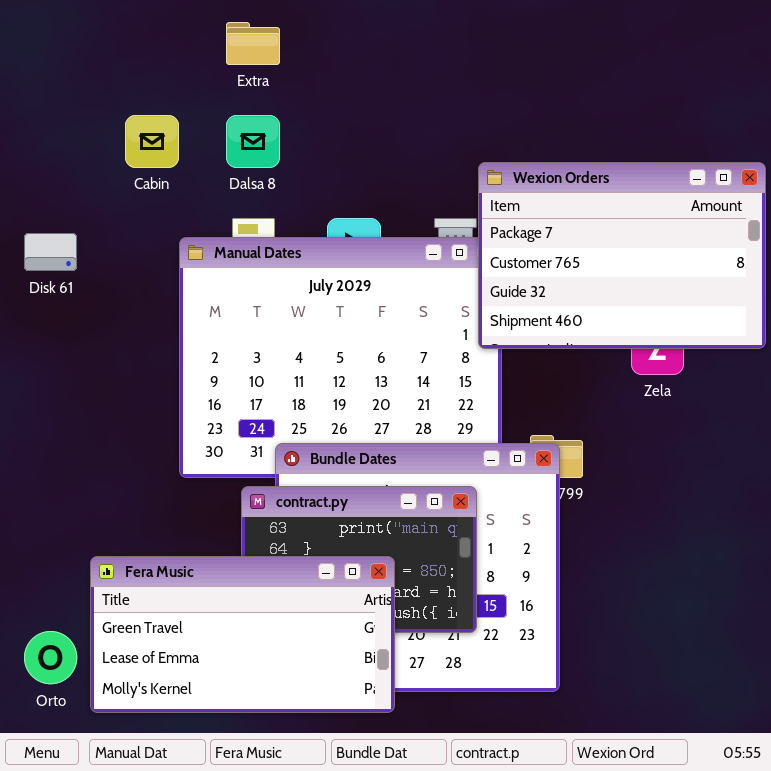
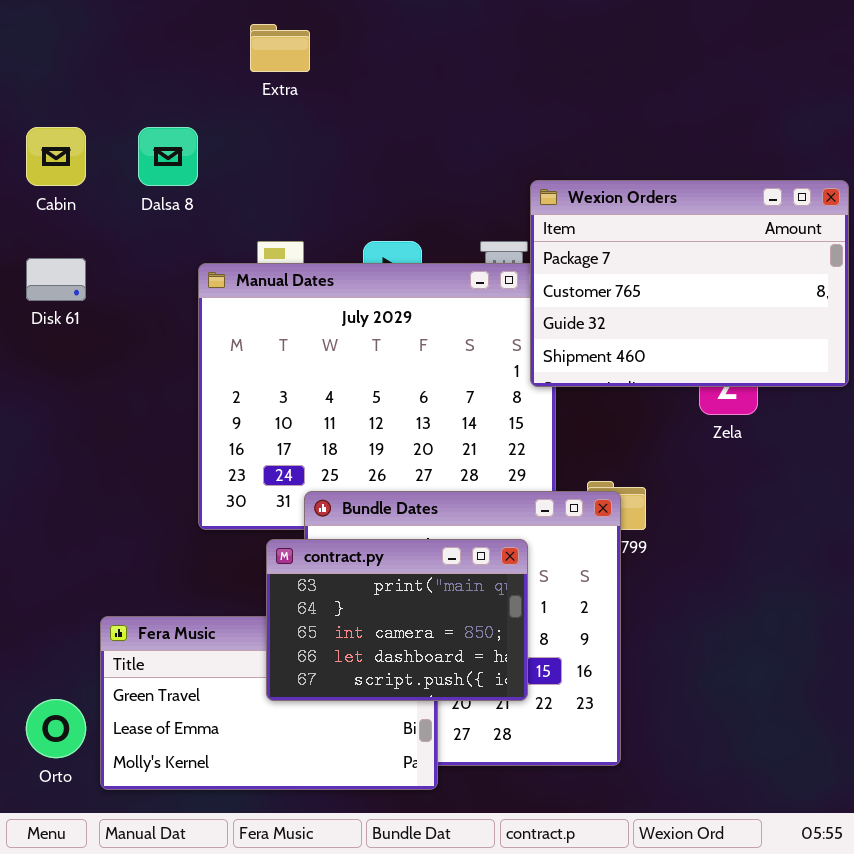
Cabin: [125,115,179,168] -> [26,127,86,186], moved
Dalsa 8: [226,115,280,168] -> [138,127,198,186], moved
contract.py: [241,486,477,633] -> [266,539,528,701], raised

